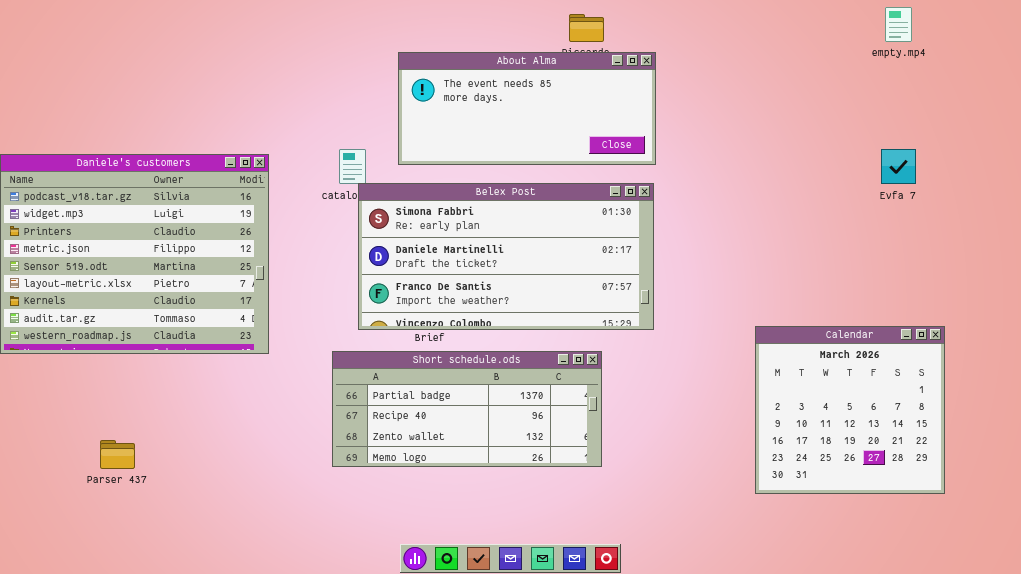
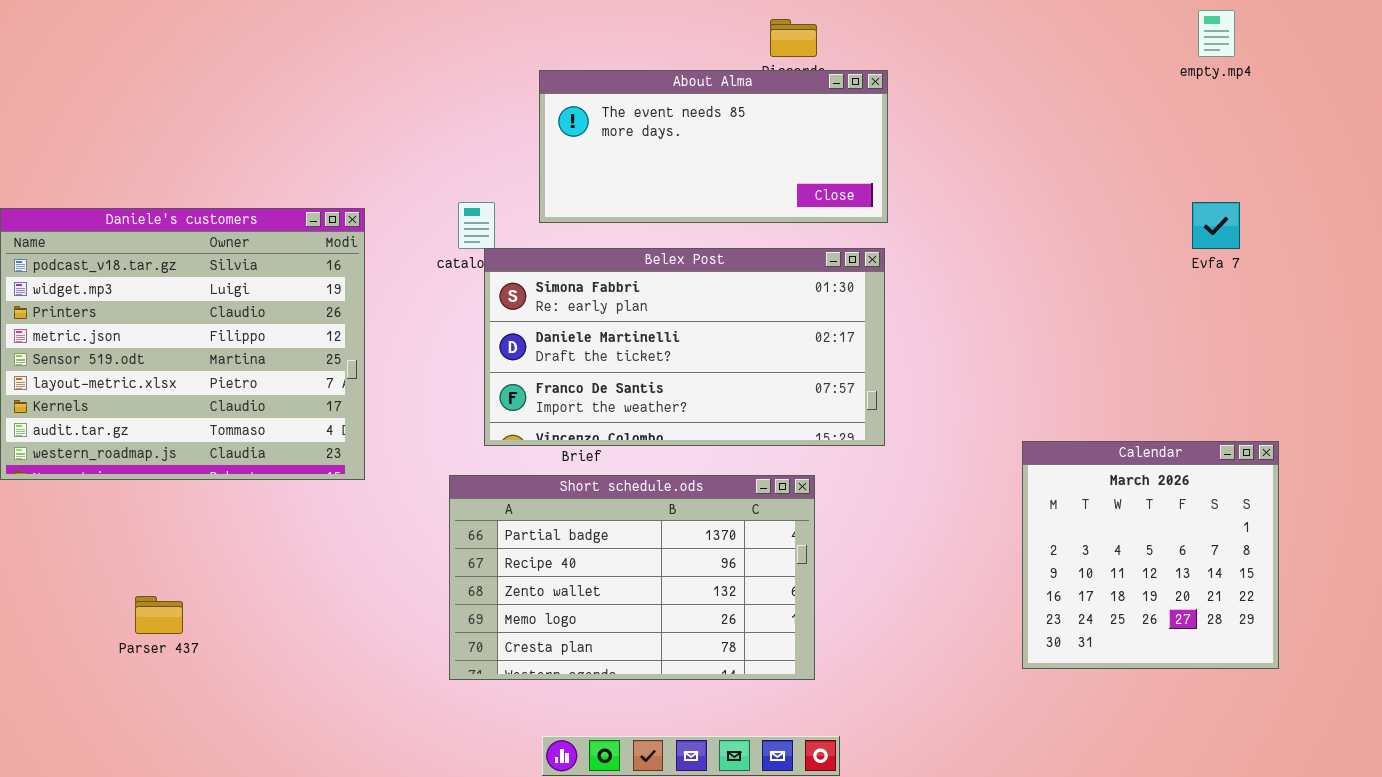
Short schedule.ods: [332,351,602,467] -> [449,475,815,680], resized

